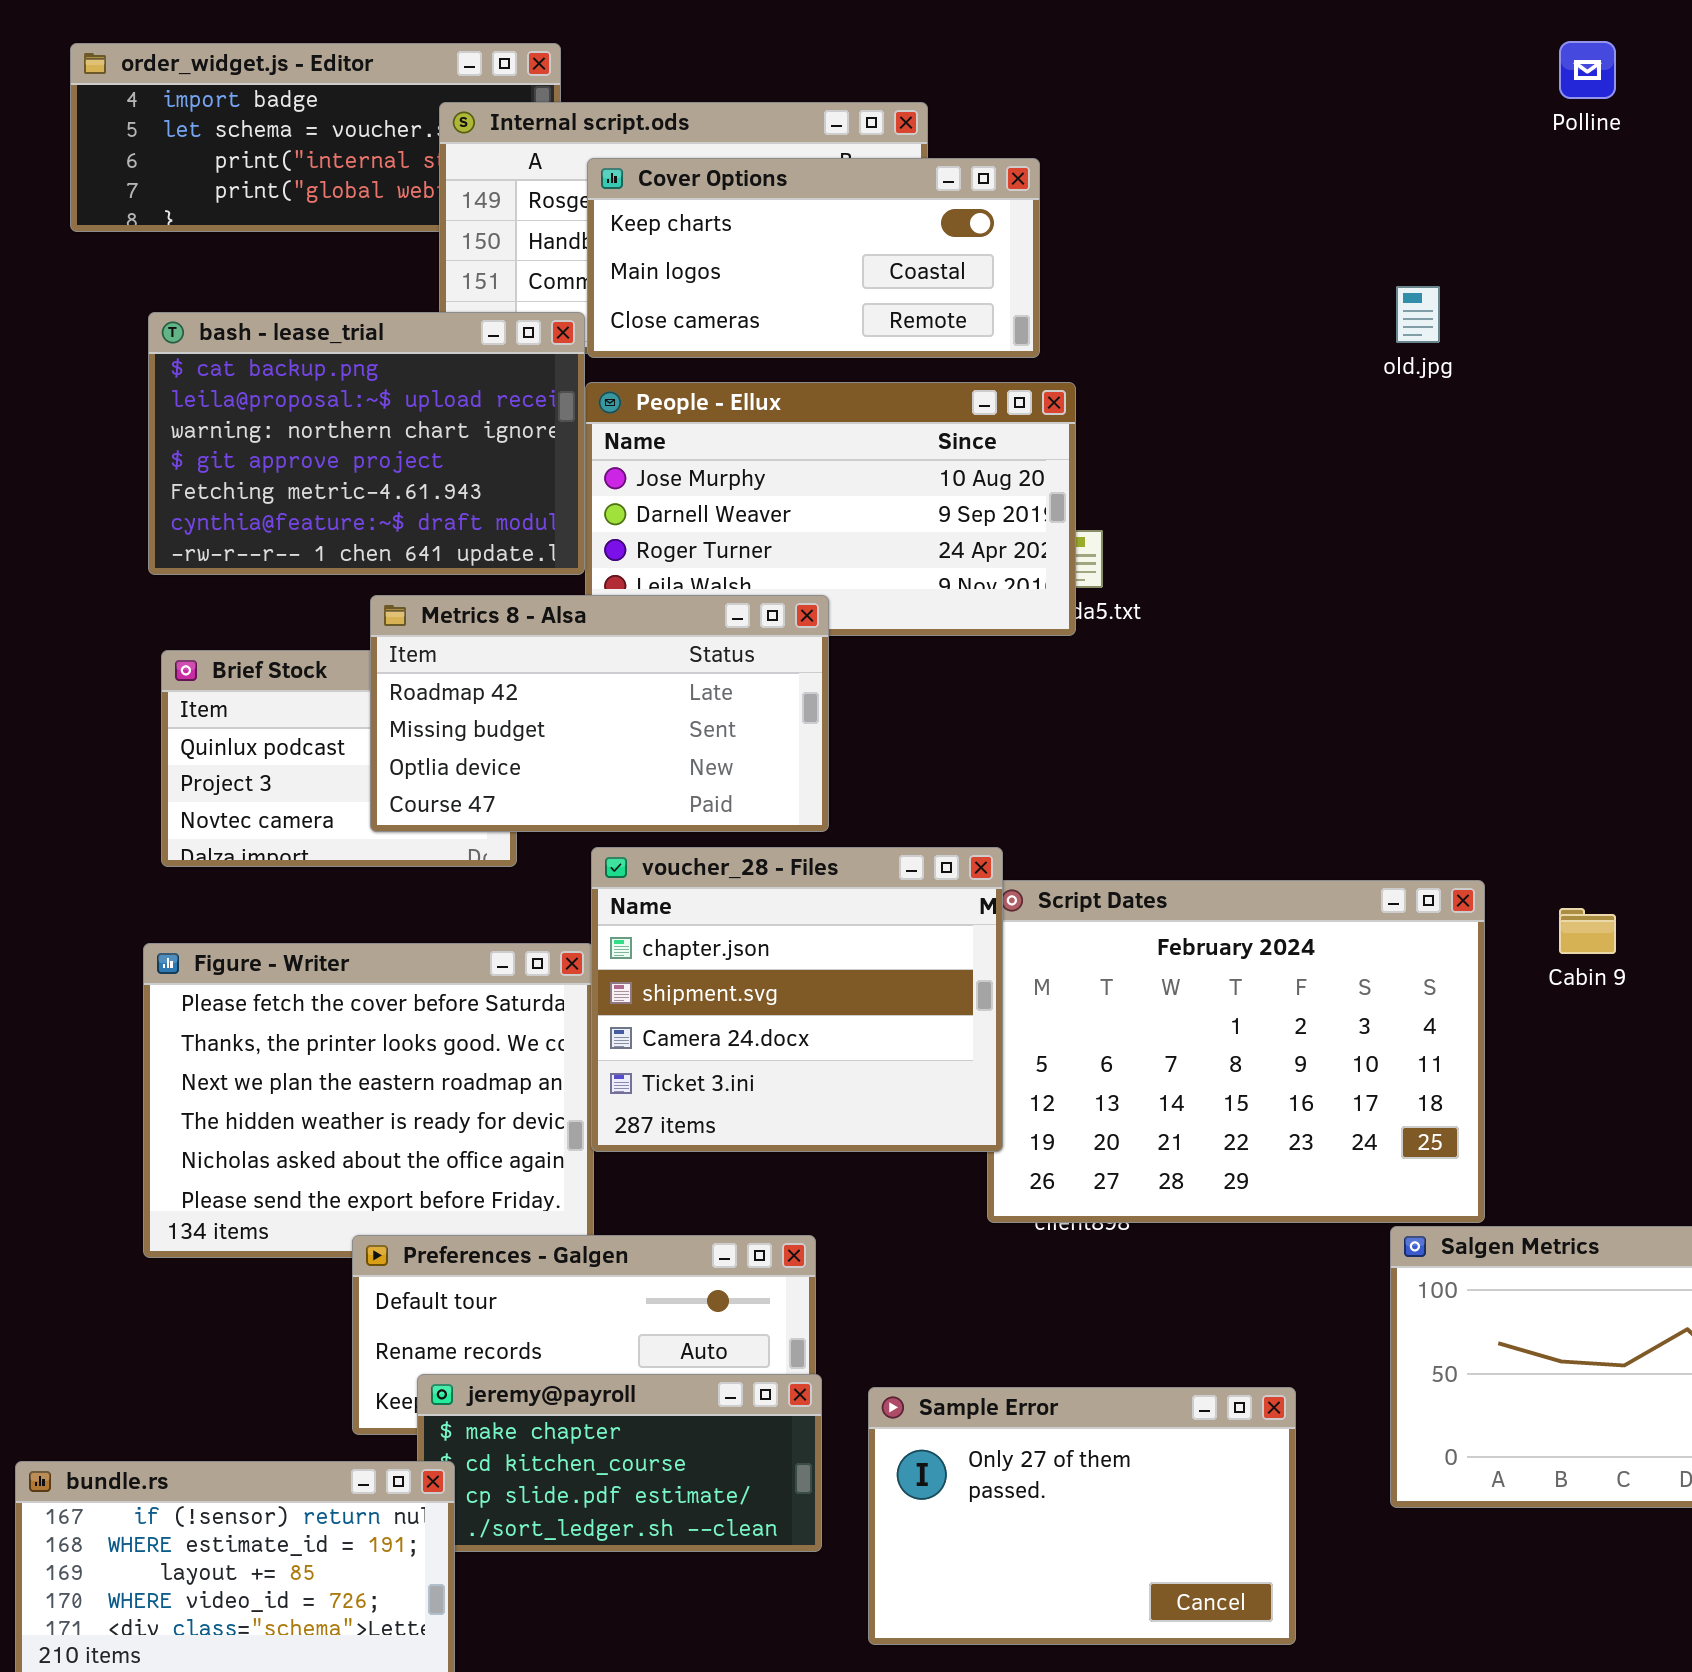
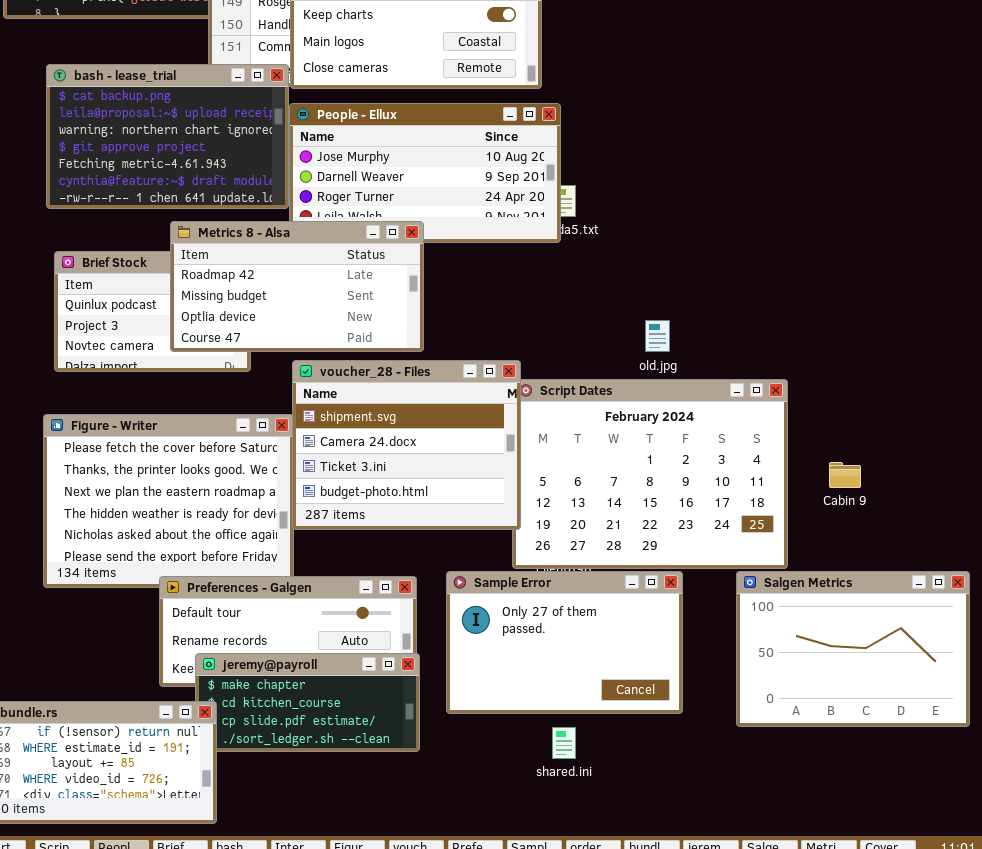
old.jpg: [1396,286,1440,343] -> [645,320,670,352], moved
voucher_28 - Files: [591,847,1003,1152] -> [292,360,521,530], scrolled down 1 row
Cabin 9: [1559,908,1616,954] -> [829,462,861,488], moved
Sample Error: [868,1387,1296,1645] -> [446,571,683,714], moved

